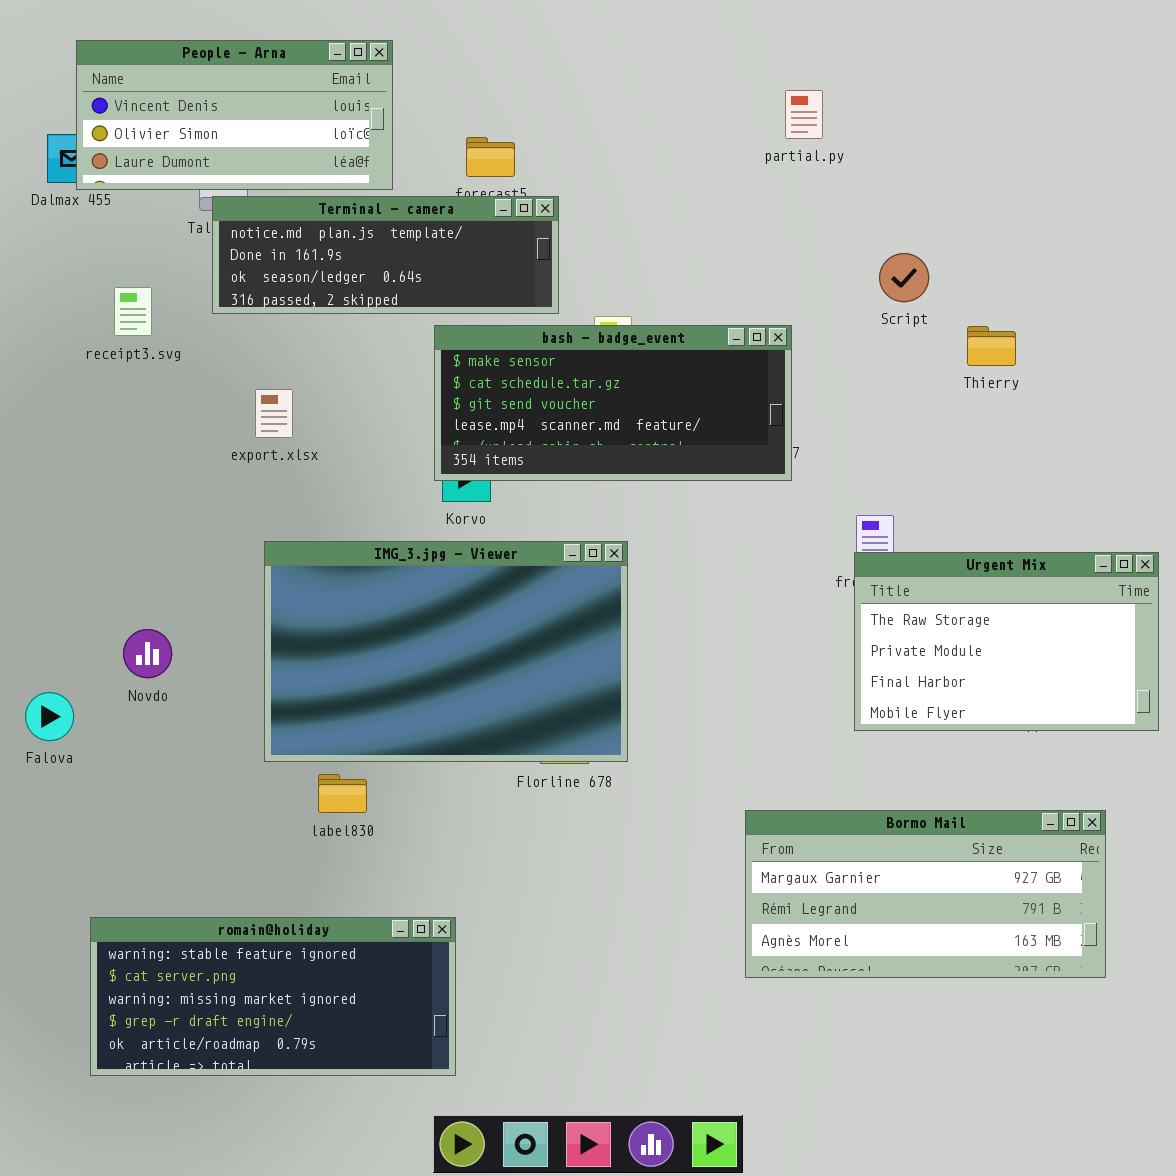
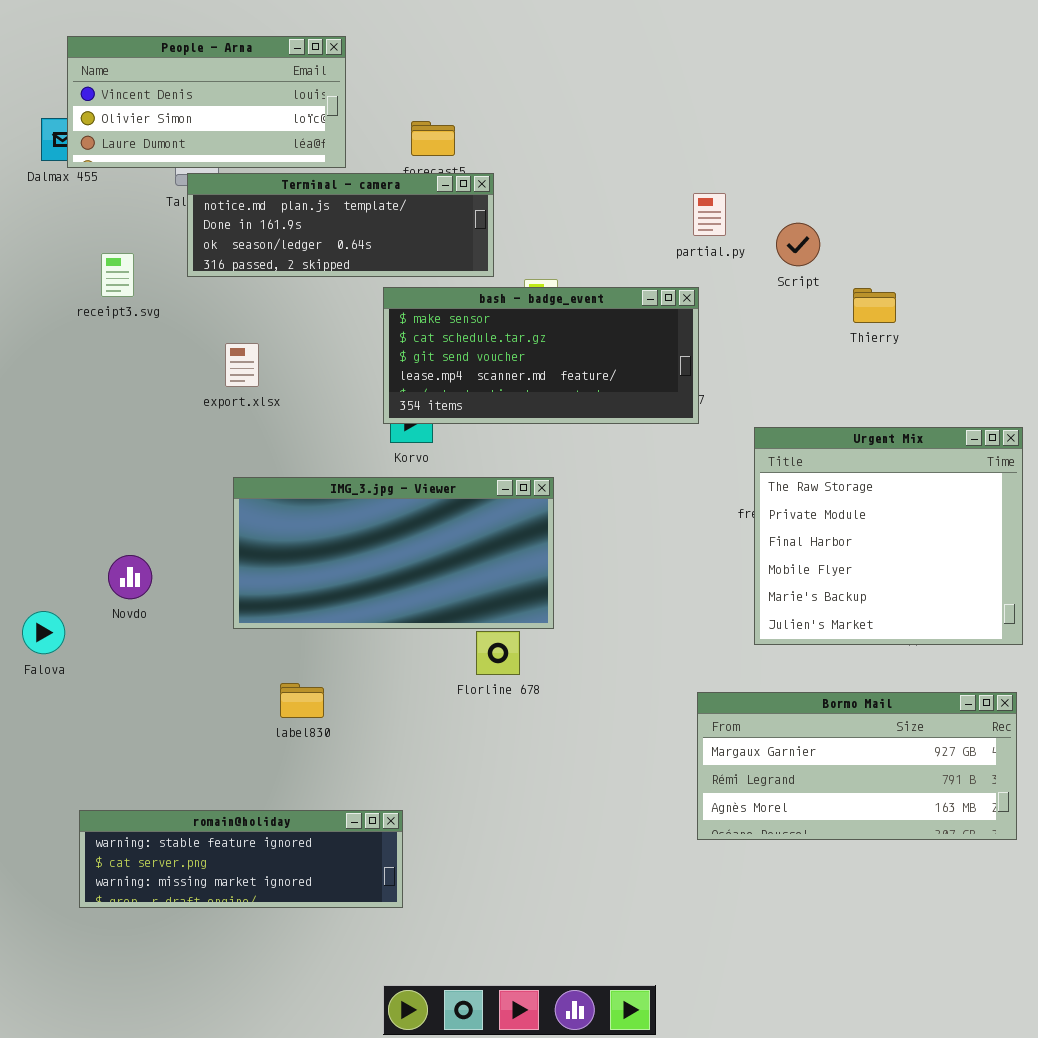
partial.py: [785,90,823,139] -> [693,193,726,236], moved
IMG_3.jpg - Viewer: [264,541,628,762] -> [233,477,554,629], resized
Urgent Mix: [854,552,1159,731] -> [754,427,1023,645], resized
Bormo Mail: [745,810,1106,978] -> [697,692,1017,840], moved
romain@holiday: [90,917,456,1076] -> [79,810,403,908], resized

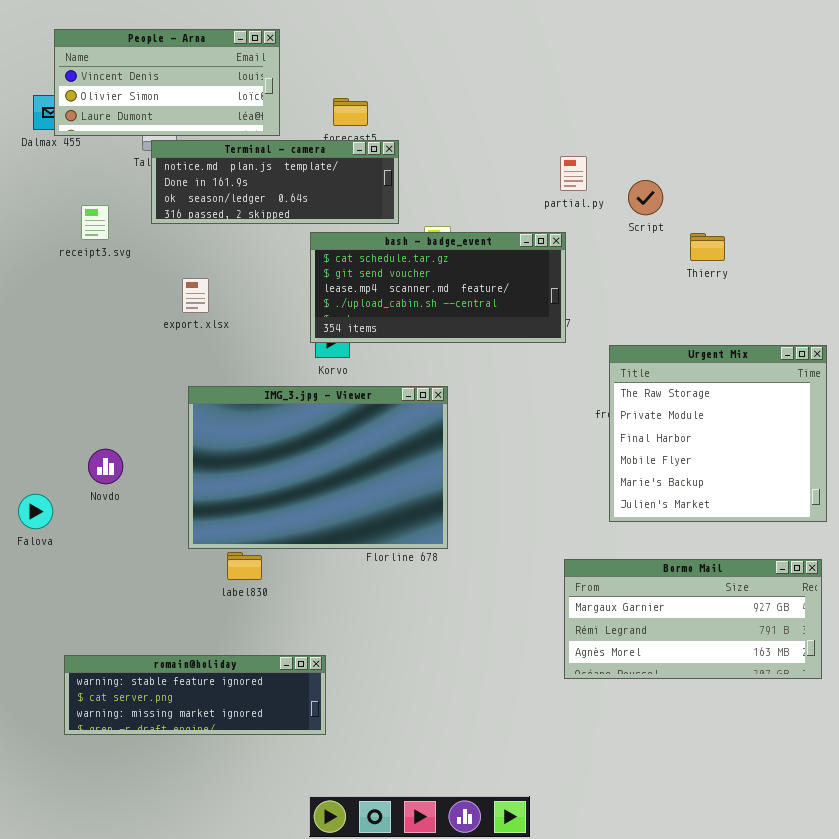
bash - badge_event: [383,287,699,424] -> [310,232,566,343], scrolled down 1 row
IMG_3.jpg - Viewer: [233,477,554,629] -> [188,386,448,549], resized

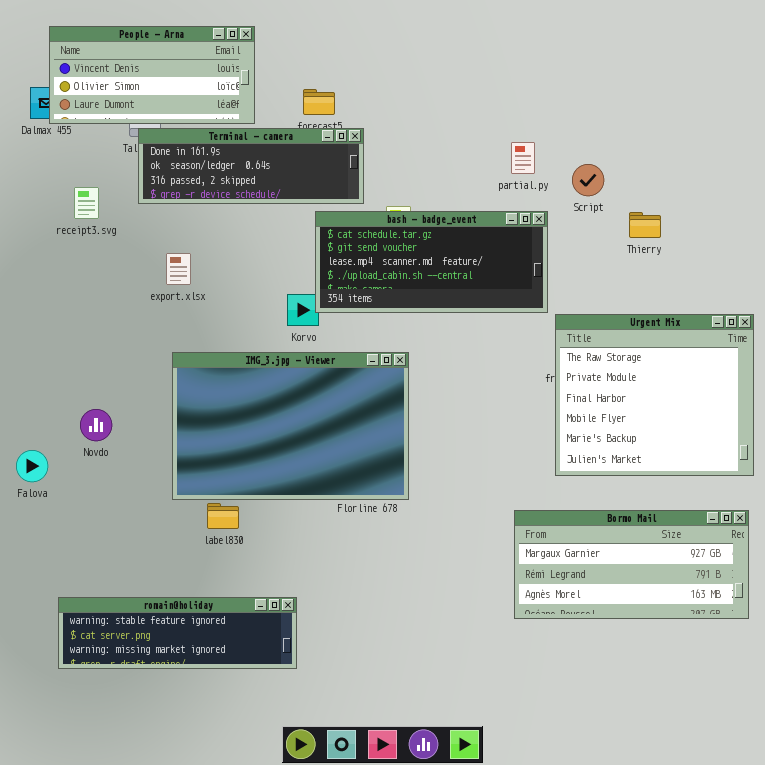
Terminal - camera: [151,140,399,224] -> [138,128,364,204], scrolled down 1 row
bash - badge_event: [310,232,566,343] -> [315,211,548,313], moved

